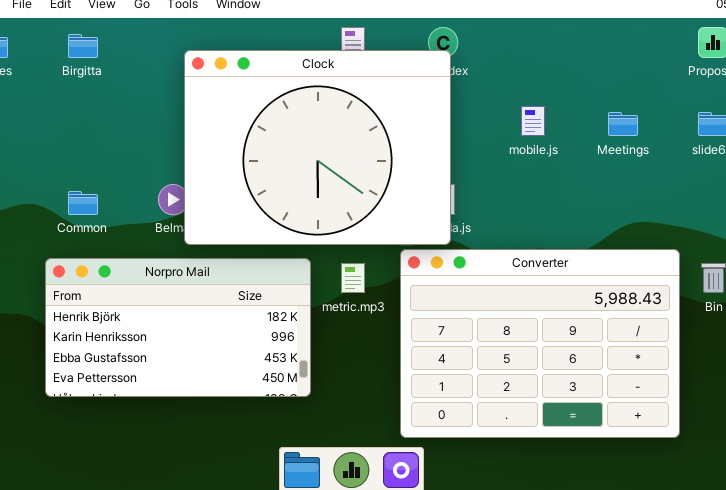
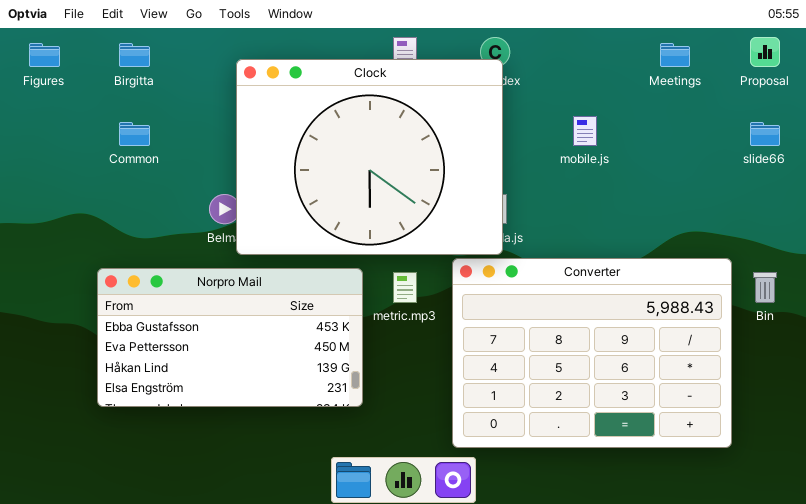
Meetings: [608,112,638,136] -> [660,43,690,67], moved
Common: [68,191,98,215] -> [119,122,150,146], moved
Norpro Mail: [45,258,311,397] -> [97,268,363,407], scrolled down 2 rows

